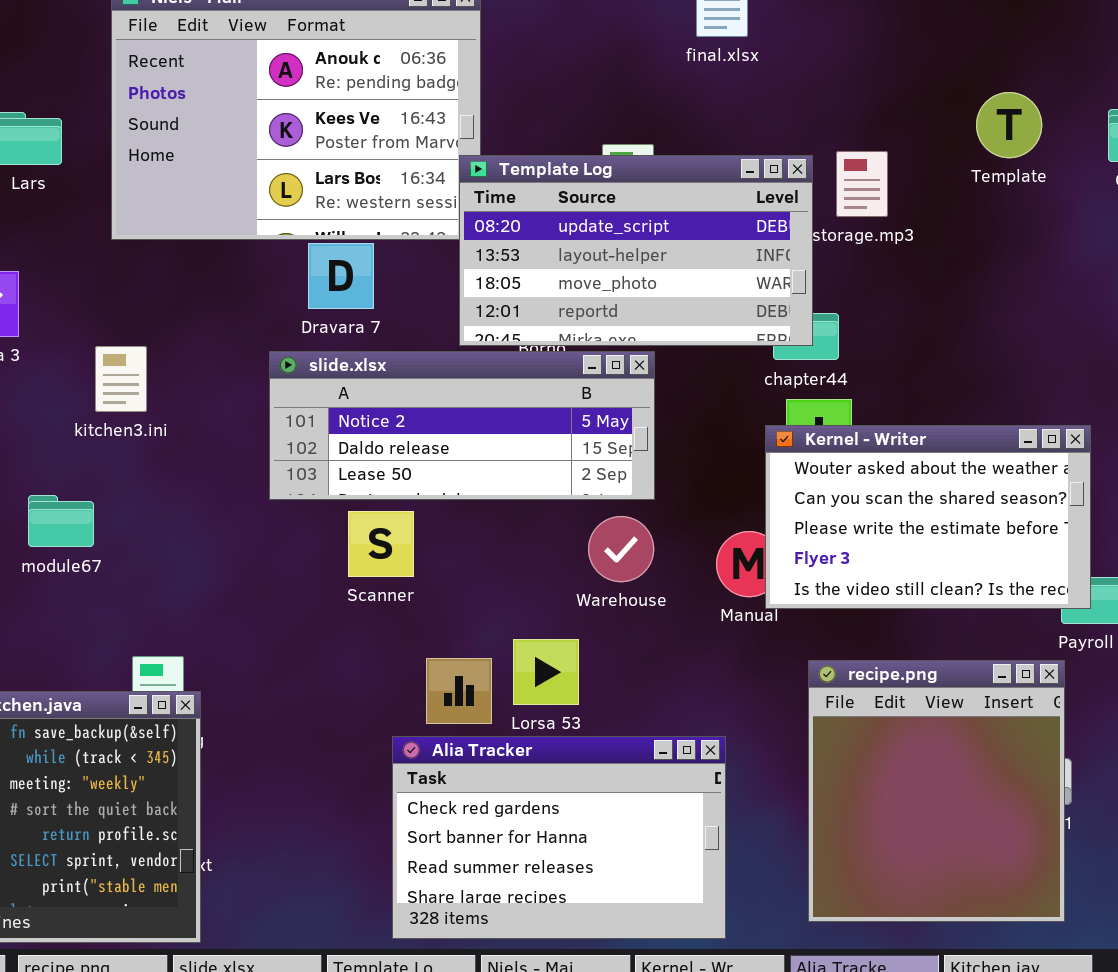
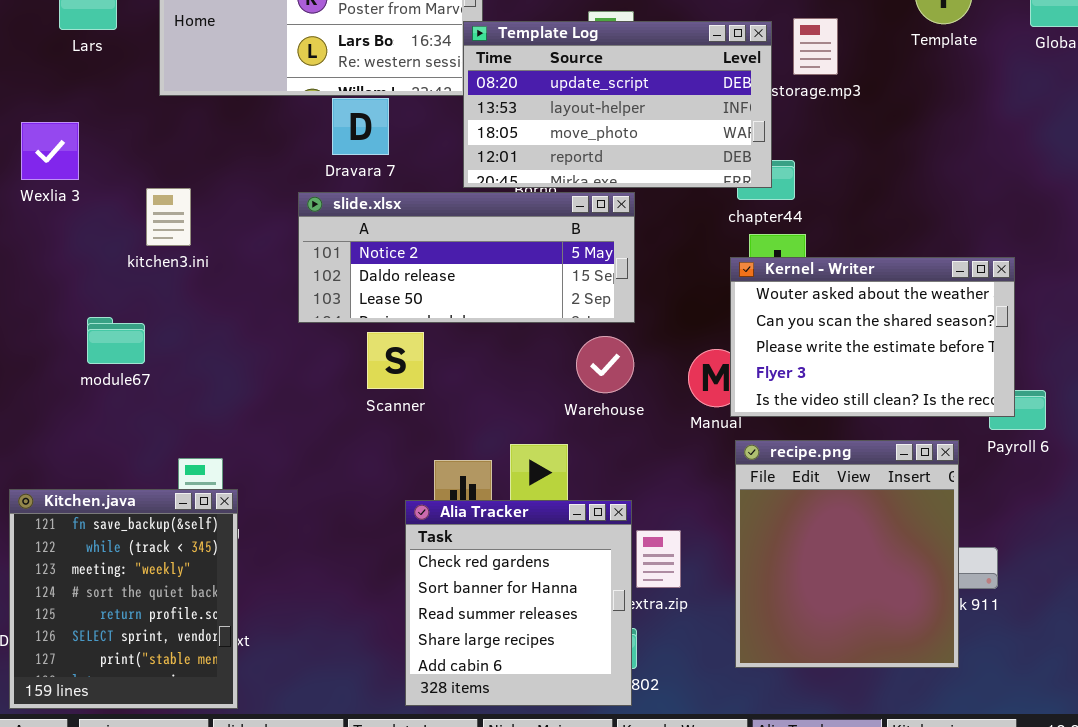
recipe.png: [808,660,1065,922] -> [735,440,959,668], moved
Alia Tracker: [392,736,726,939] -> [405,500,632,706], resized

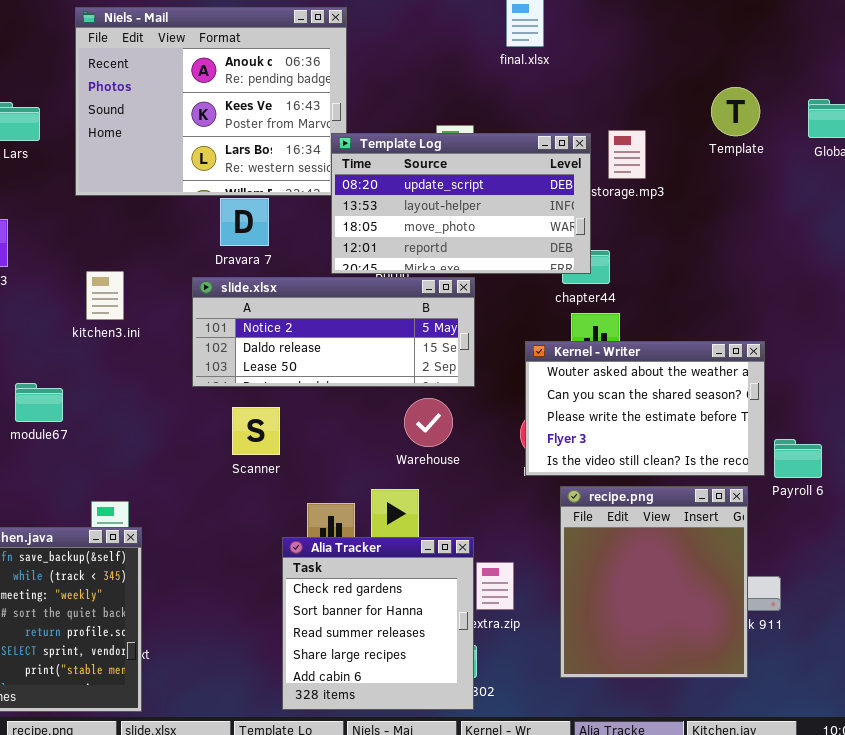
kitchen3.ini: [146,188,191,246] -> [86,271,124,320], moved
Kernel - Writer: [730,257,1015,417] -> [525,341,765,476], moved
Scanner: [367,332,424,389] -> [232,407,280,455], moved
Warehouse: [576,336,634,393] -> [404,398,453,447], moved

